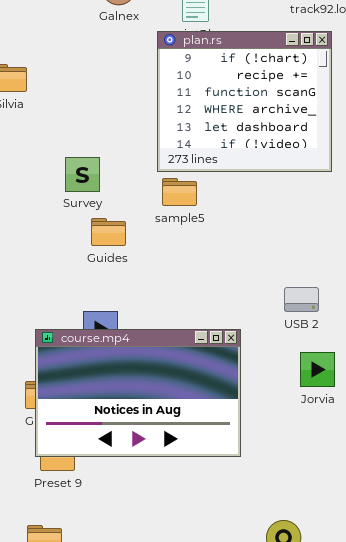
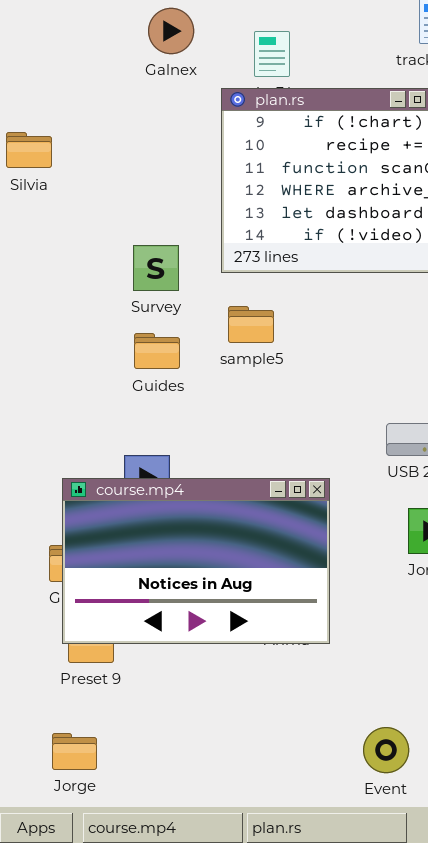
Survey: [65,157,100,192] -> [133,245,179,291], moved
sample5: [162,178,197,206] -> [228,306,274,343], moved

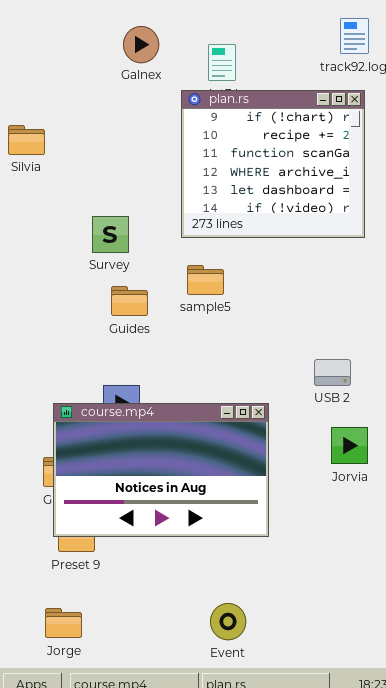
Survey: [133,245,179,291] -> [92,216,129,253], moved
Event: [363,727,409,773] -> [210,603,246,640], moved

